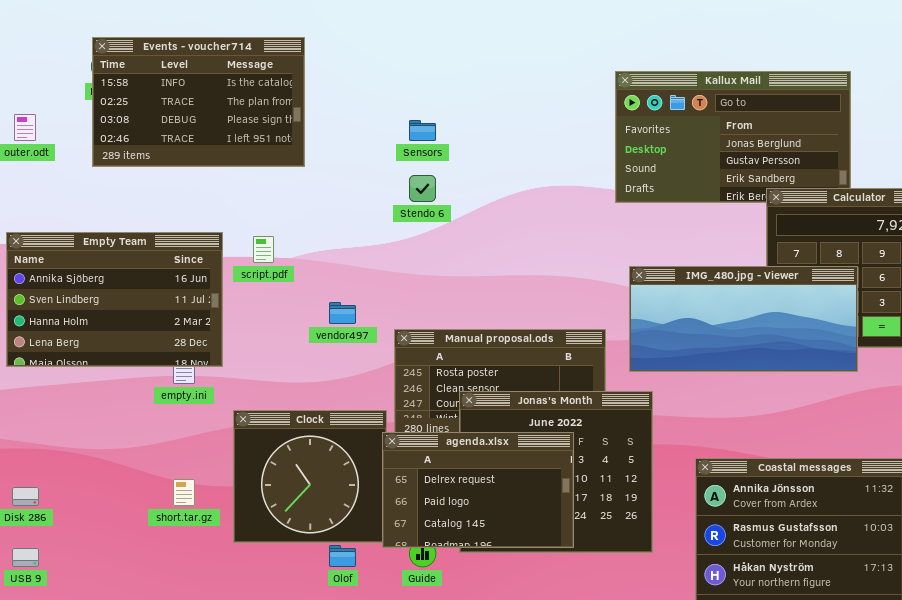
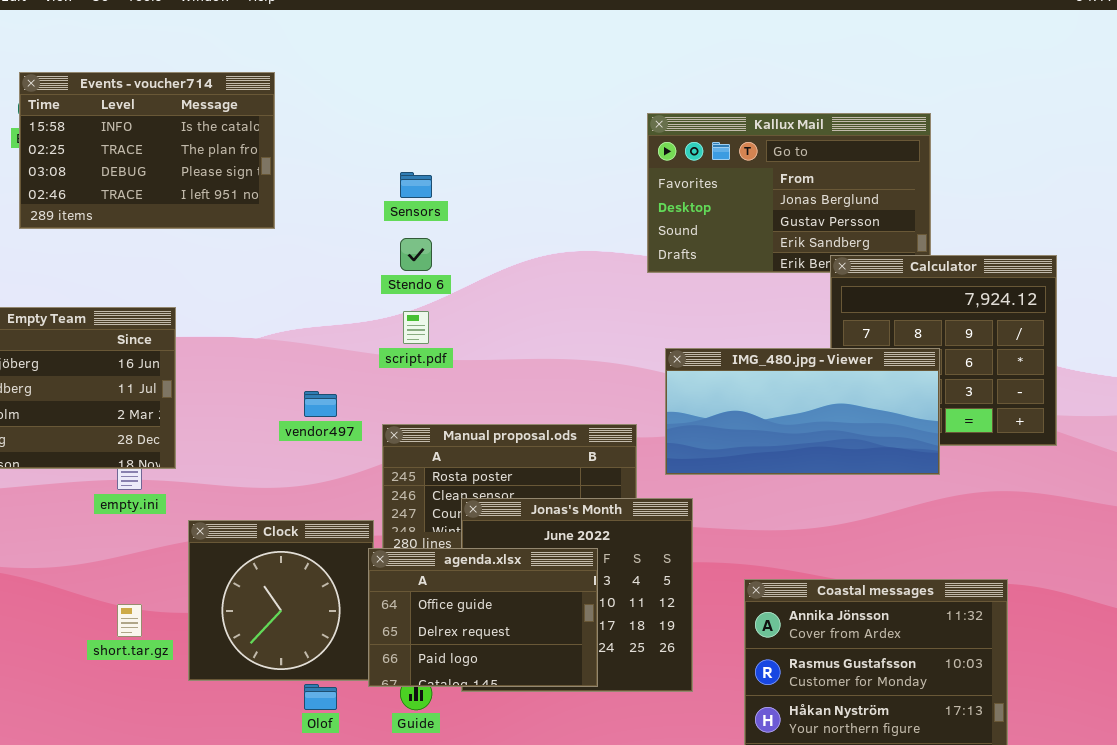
script.pdf: [253,236,274,263] -> [403,311,429,344], moved
agenda.xlsx: [382,432,574,548] -> [368,548,598,687], scrolled up 1 row

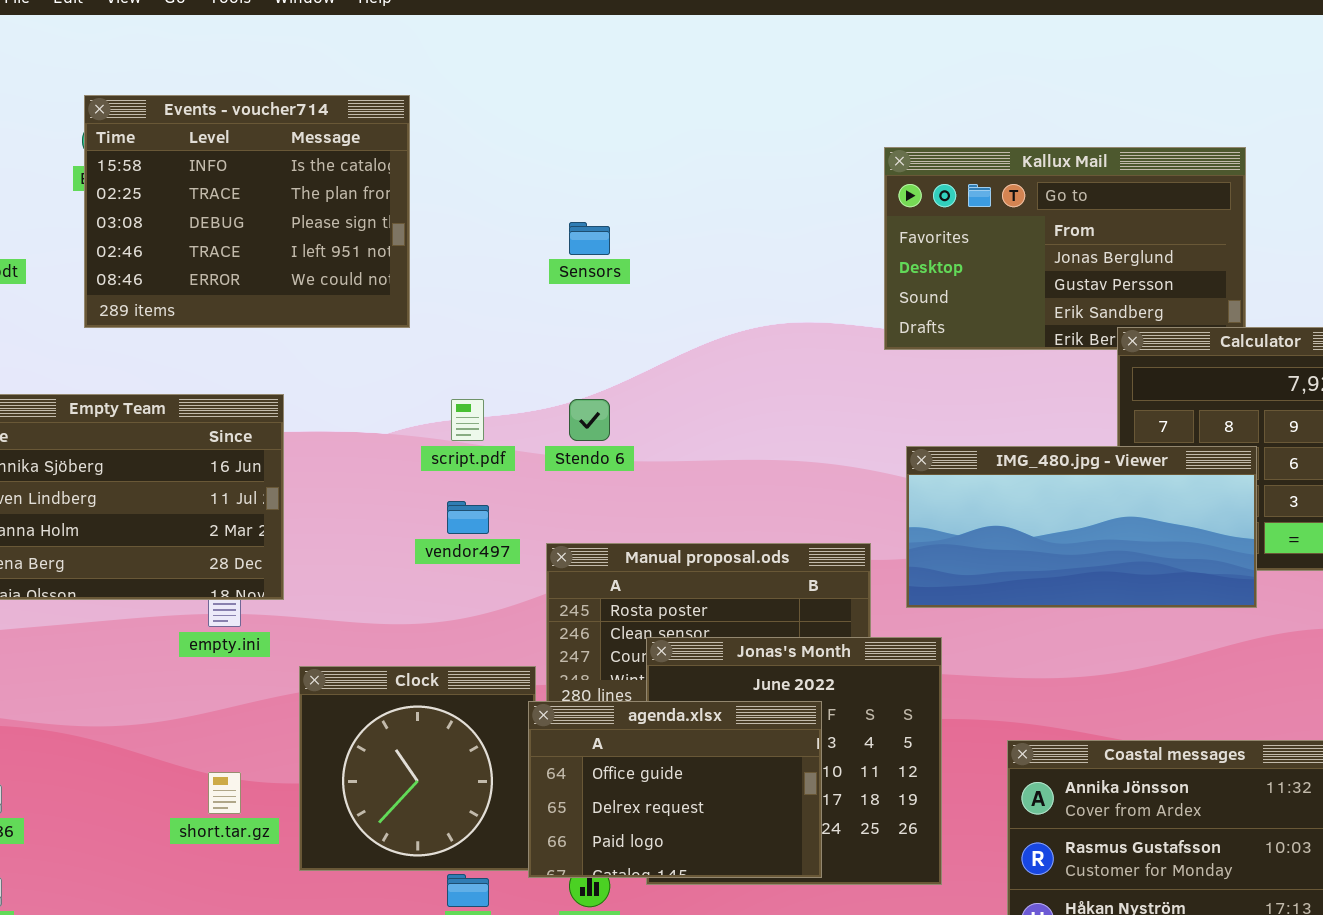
Events - voucher714: [19,72,275,229] -> [84,95,410,328], resized
Stendo 6: [400,238,432,271] -> [569,399,610,441], moved
script.pdf: [403,311,429,344] -> [451,399,484,441], moved

